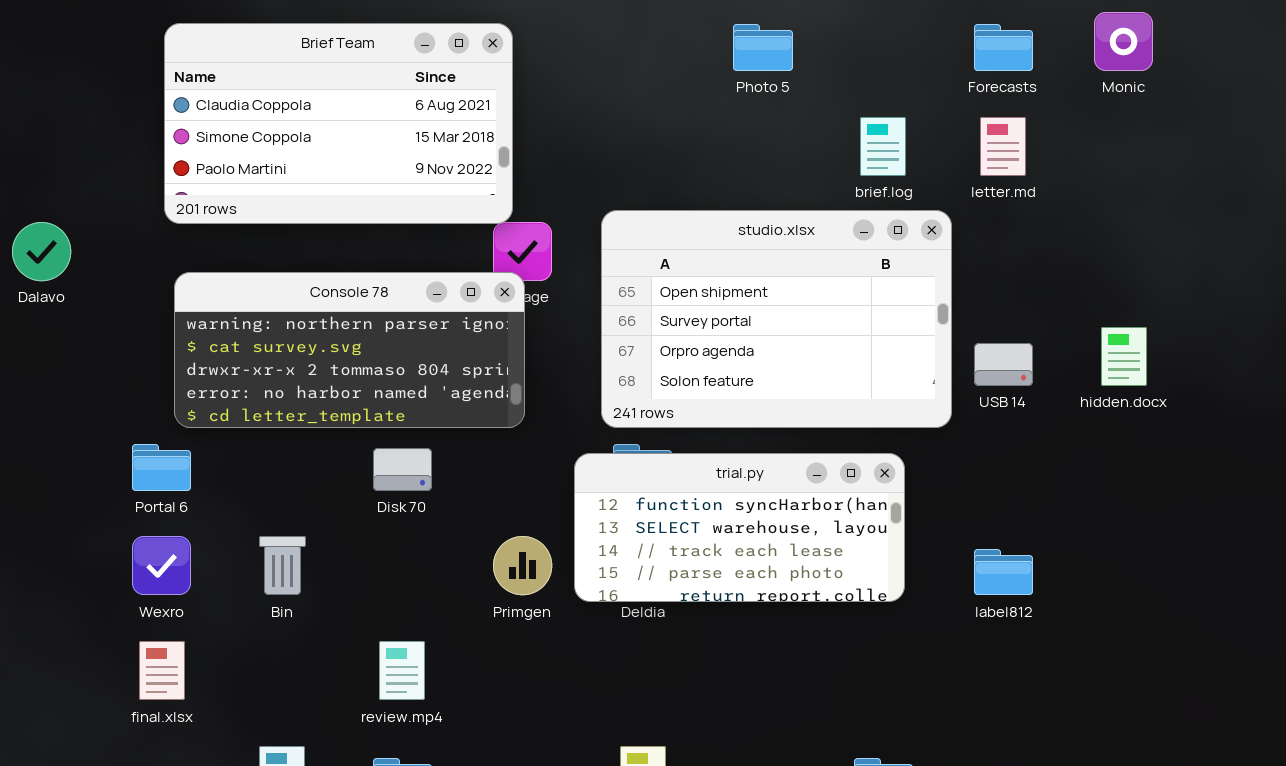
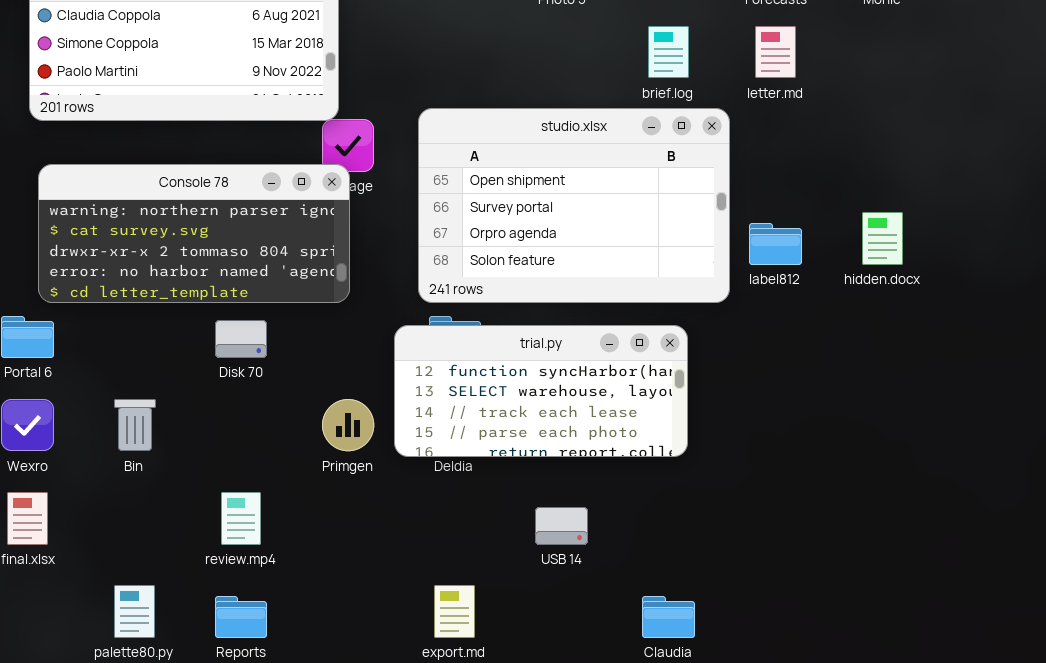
USB 14: [974,343,1033,386] -> [535,507,588,545], moved
label812: [974,549,1033,595] -> [749,223,802,265], moved

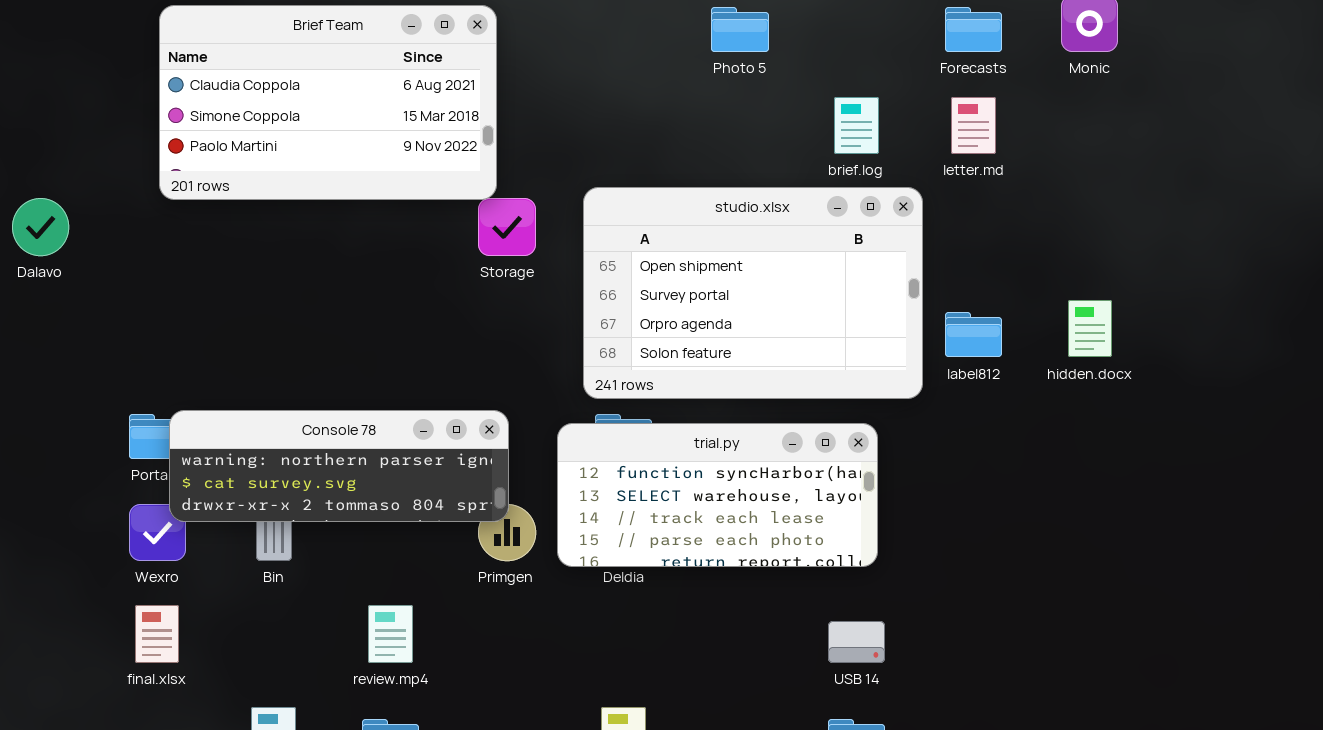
Console 78: [38,164,350,303] -> [169,410,509,522], moved, resized
USB 14: [535,507,588,545] -> [828,621,885,663], moved

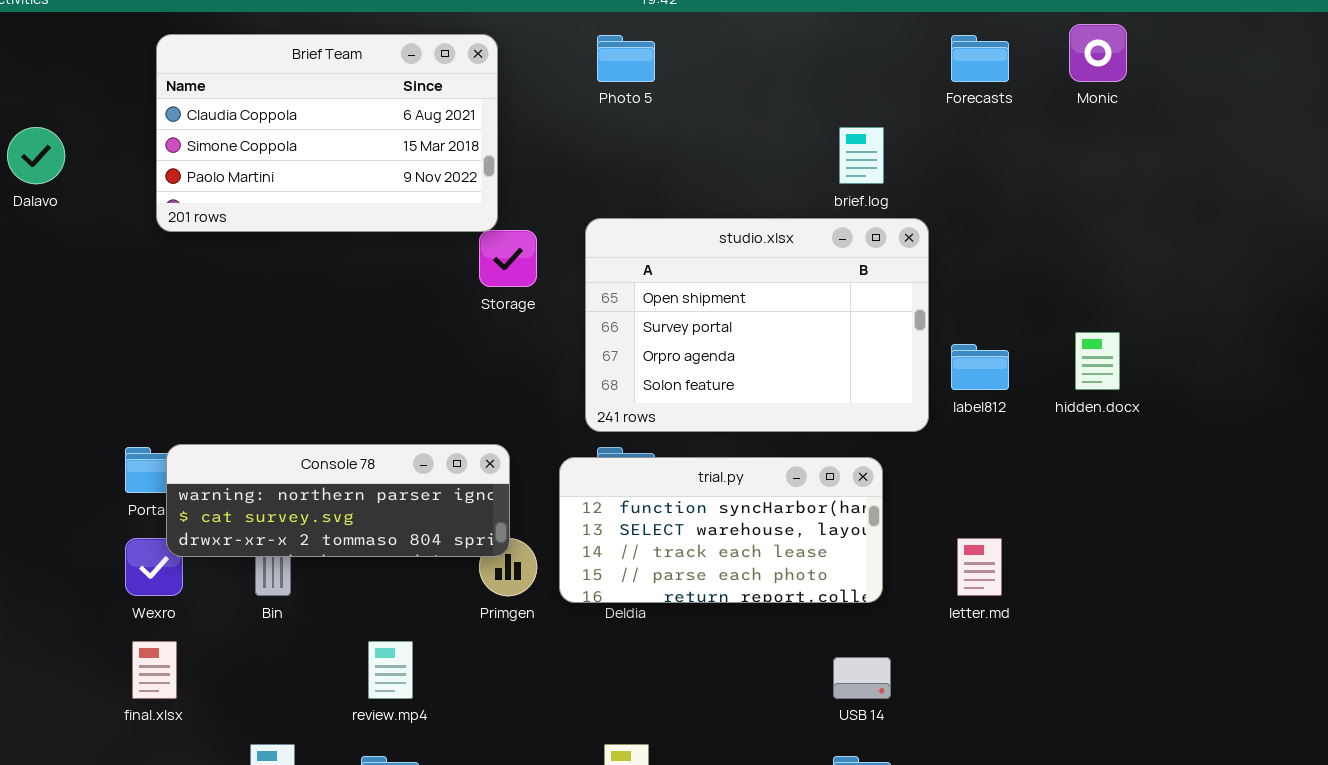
Photo 5: [711,7,769,52] -> [597,35,655,82], moved
letter.md: [951,97,996,154] -> [957,538,1002,596], moved
Dalavo: [12,198,69,256] -> [7,127,65,184], moved

